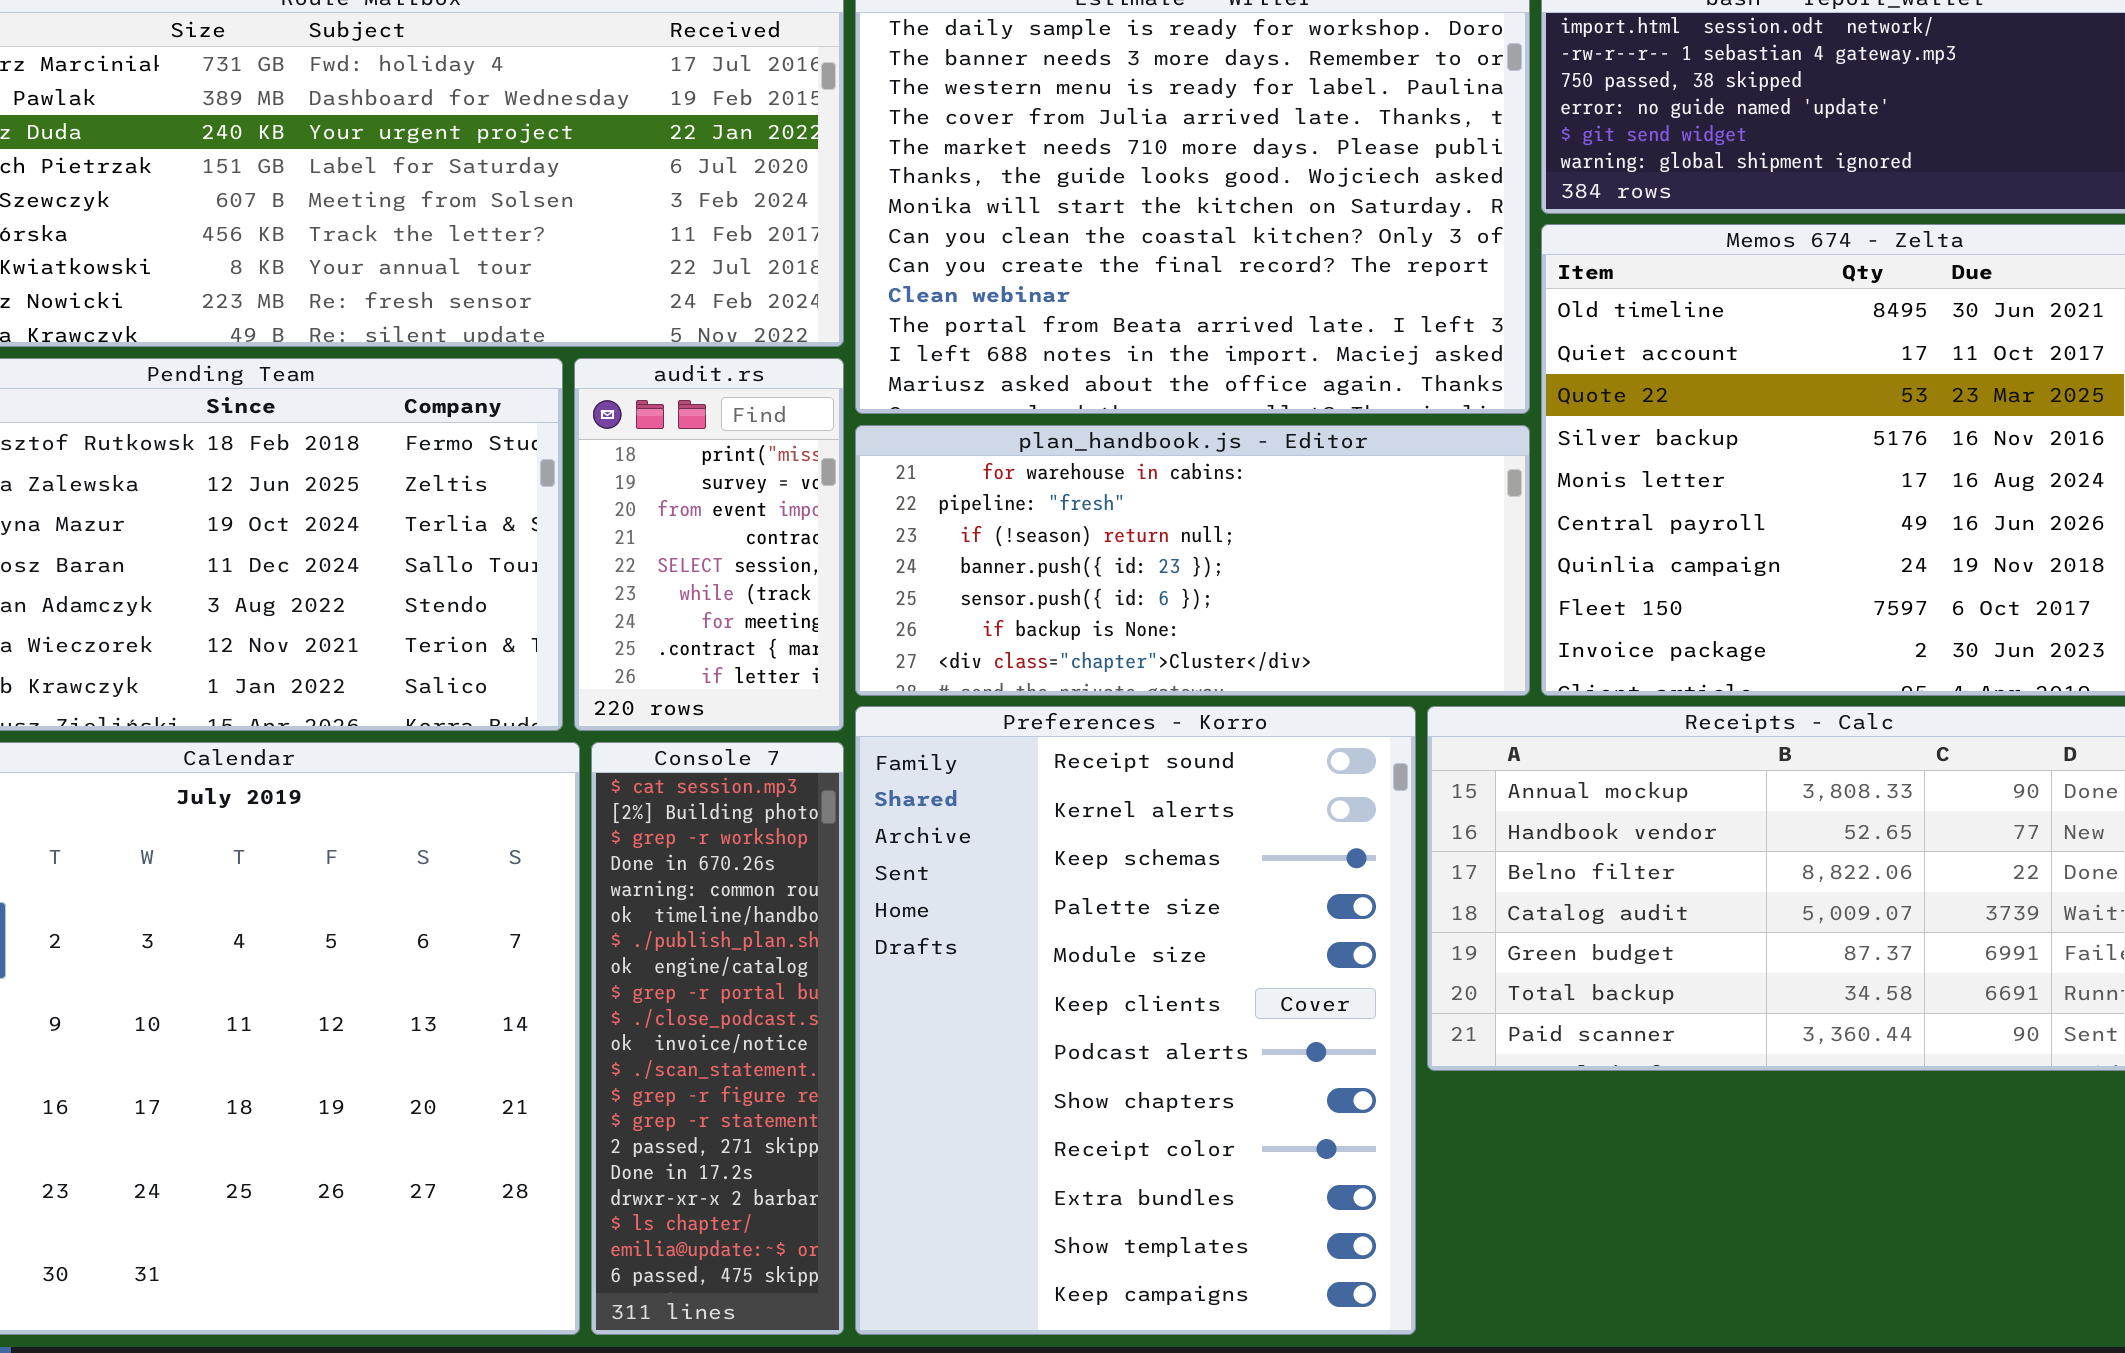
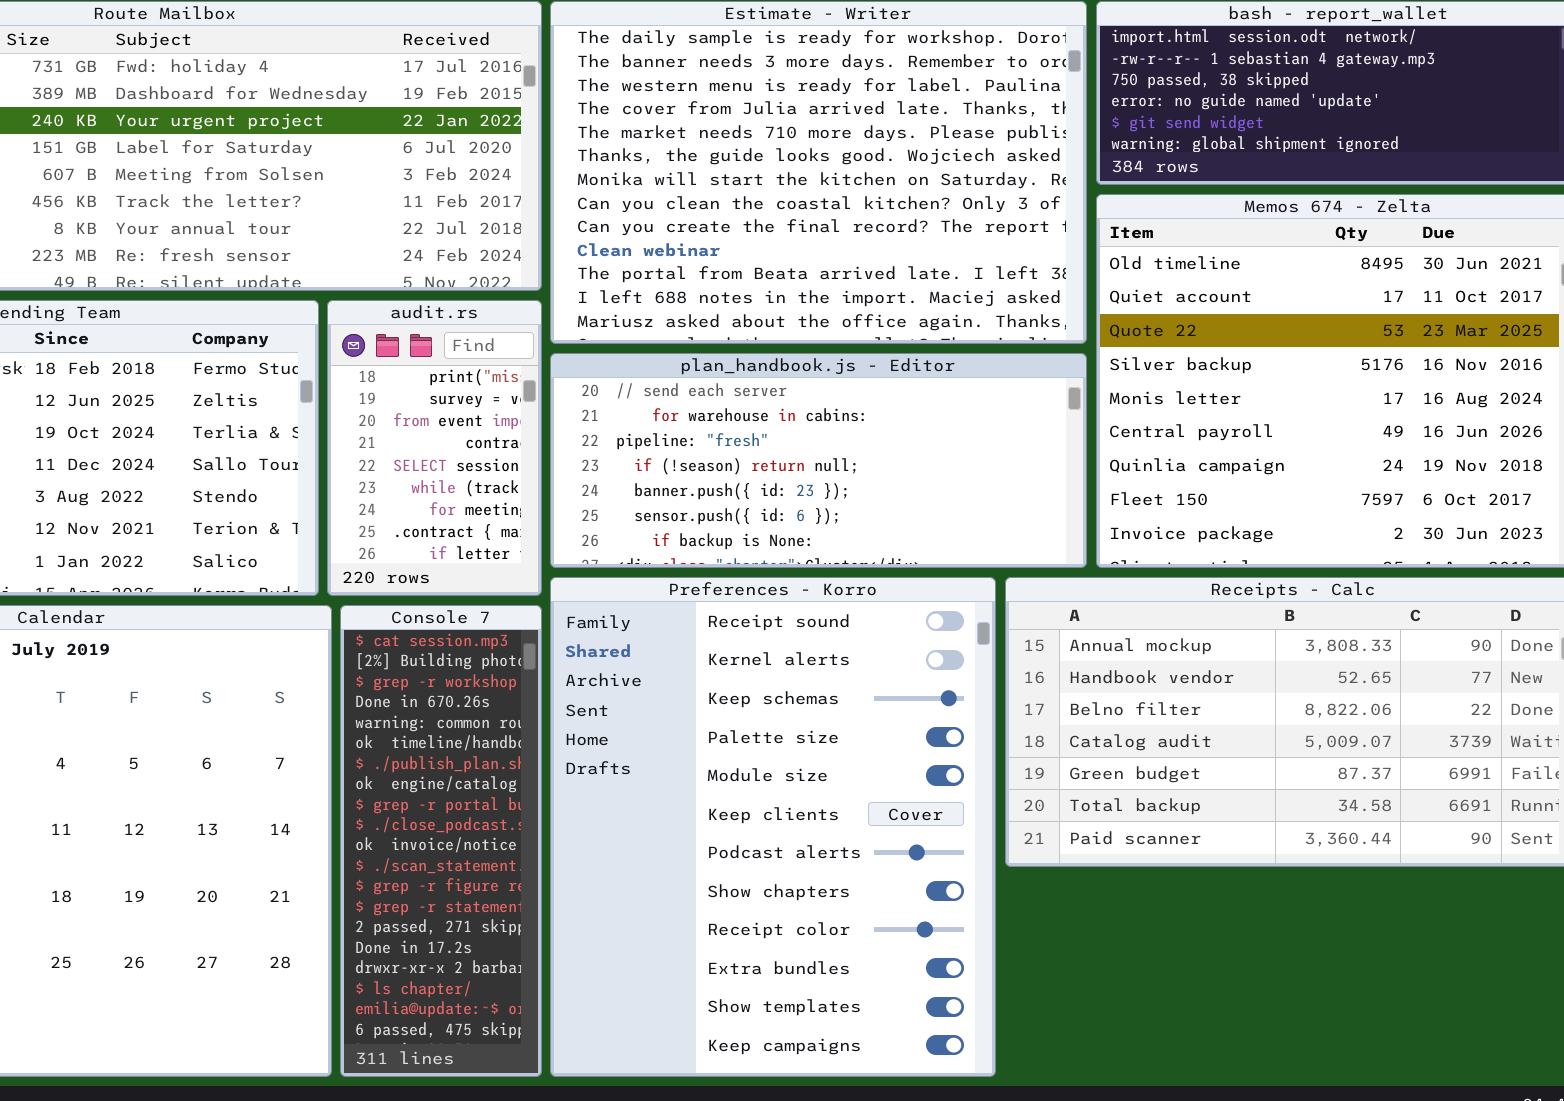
plan_handbook.js - Editor: [855,425,1530,696] -> [550,353,1087,568], scrolled up 1 row

